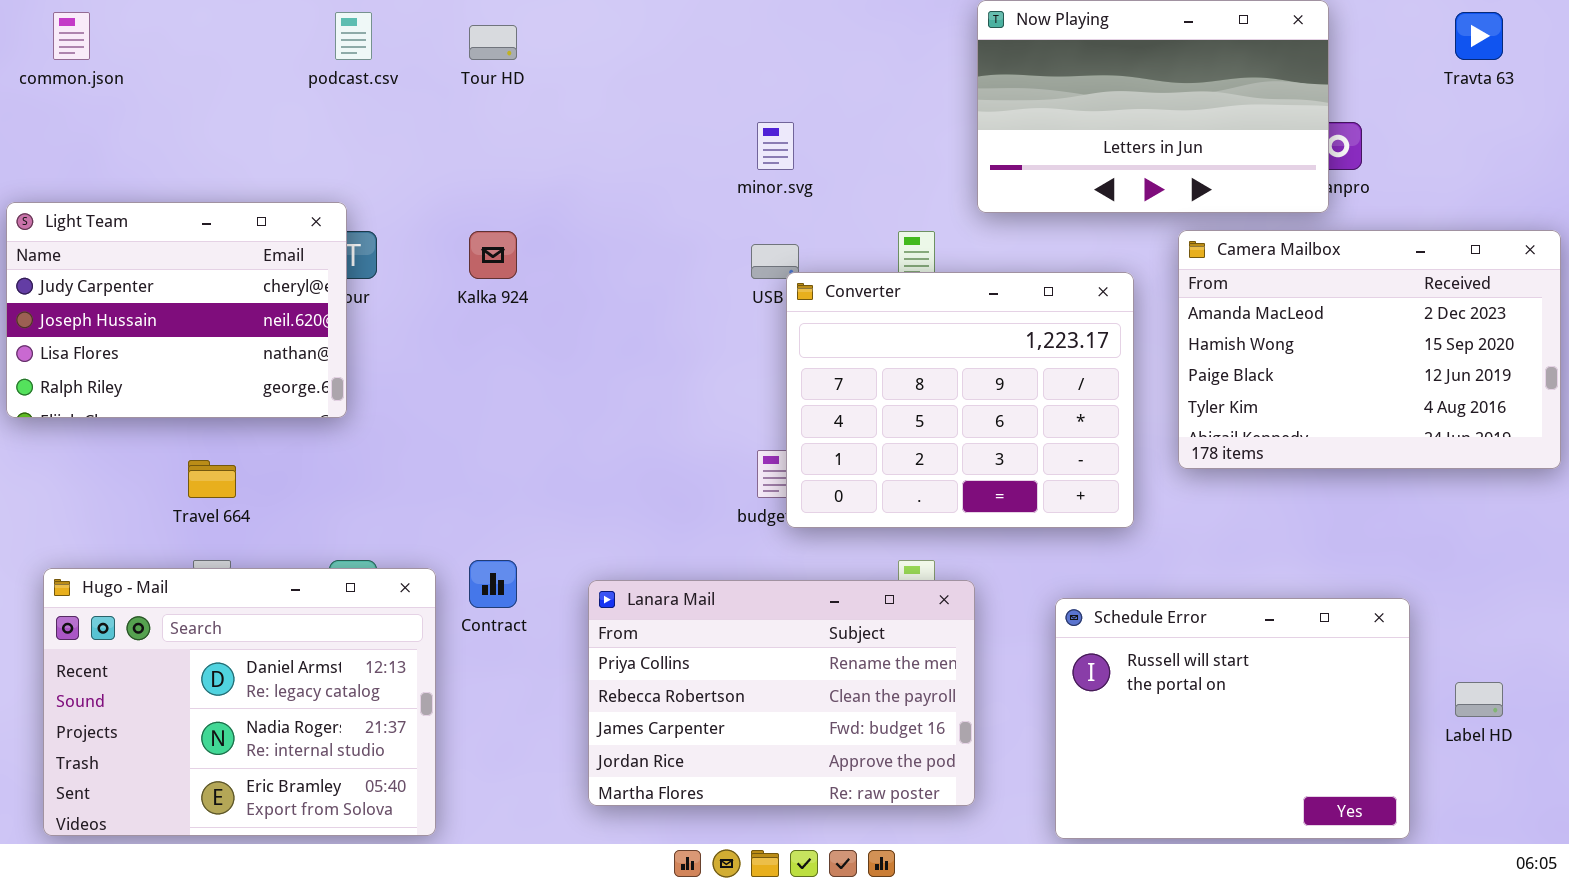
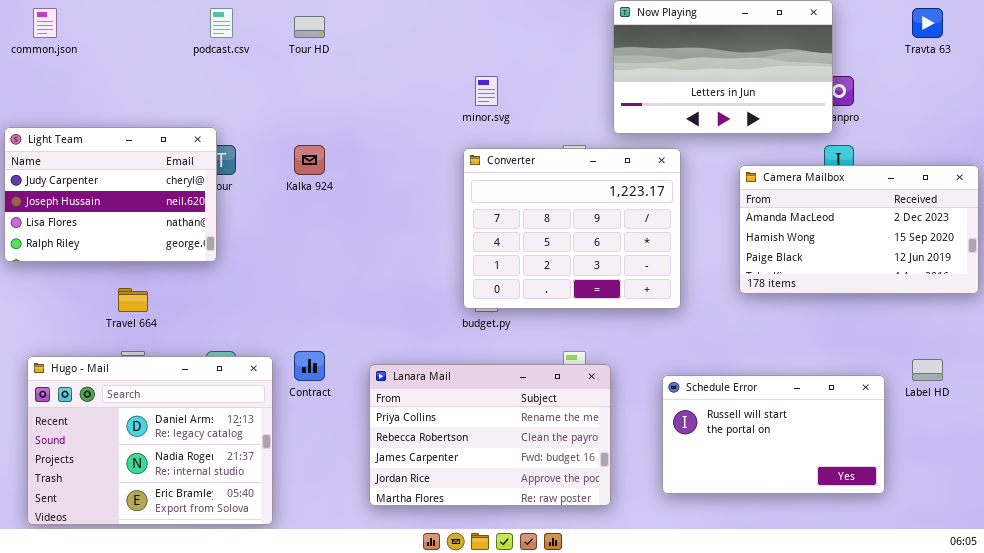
Camera Mailbox: [1178,230,1561,469] -> [739,165,979,294], resized
Converter: [786,272,1134,528] -> [463,148,681,309], moved
Schedule Error: [1055,598,1410,839] -> [662,375,885,494], resized
Label HD: [1455,682,1503,717] -> [912,359,943,381], moved

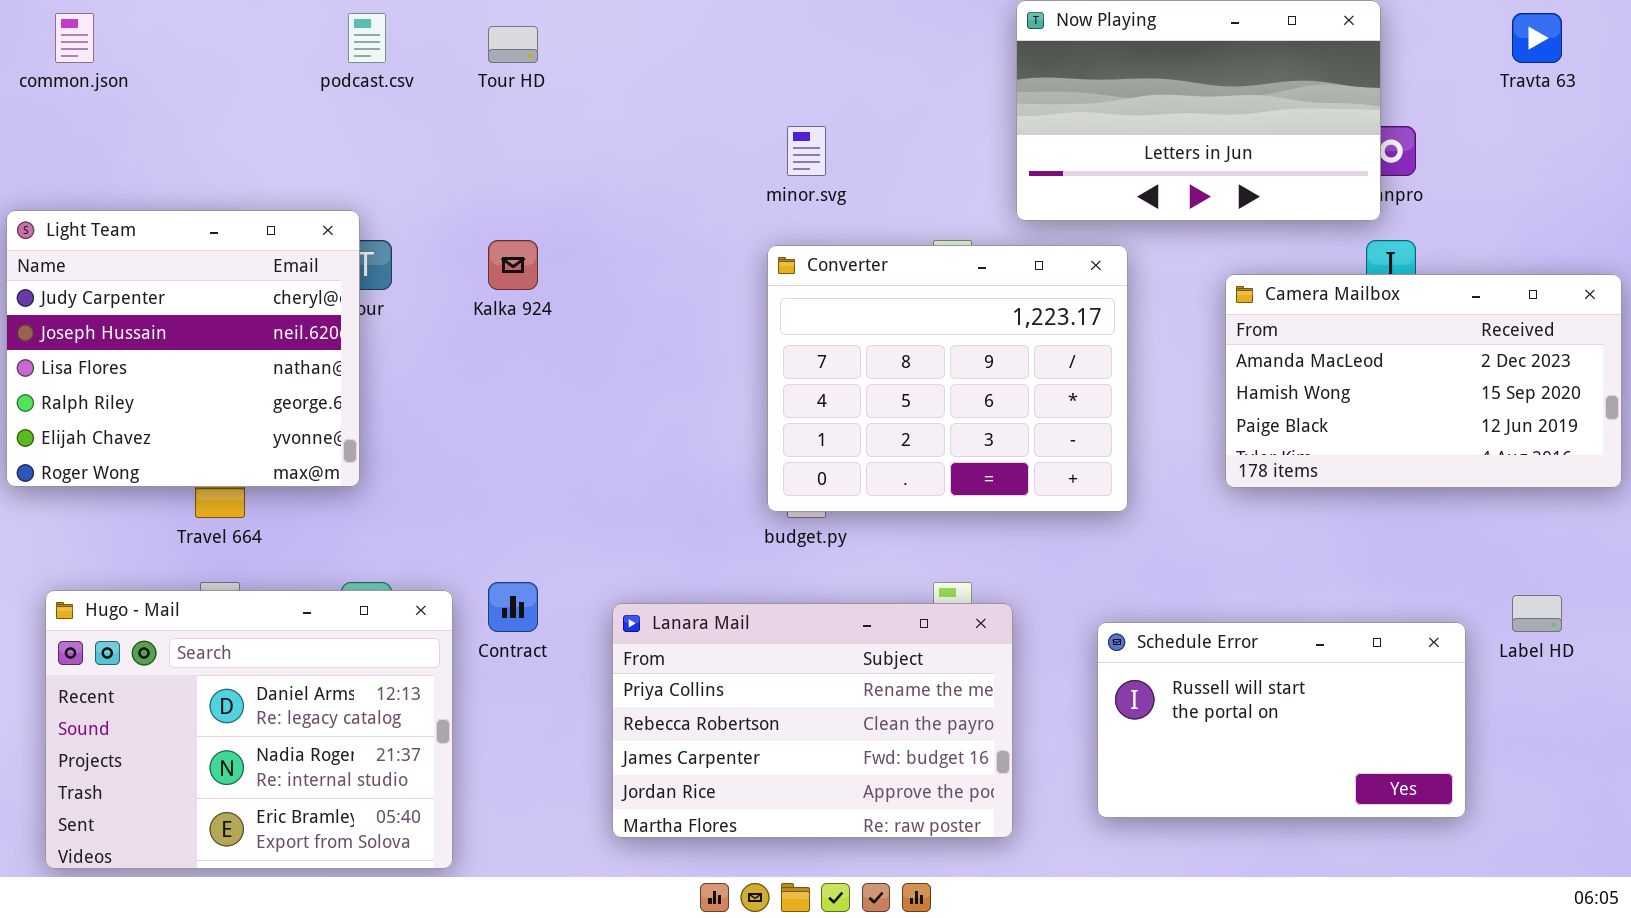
Light Team: [4,127,217,262] -> [6,210,360,487], resized

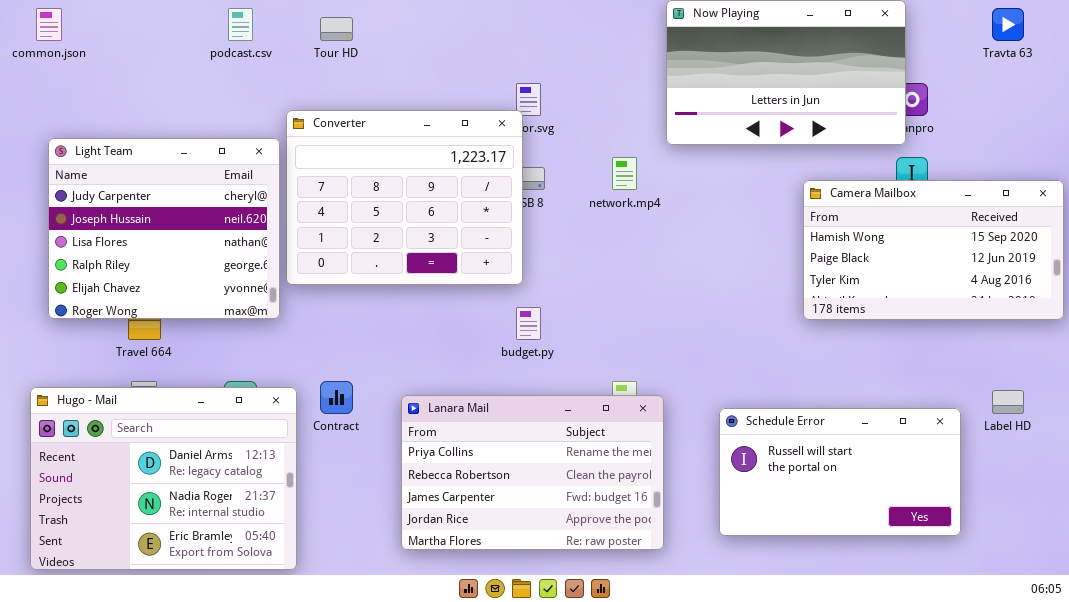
Light Team: [6,210,360,487] -> [48,138,280,319], moved
Converter: [767,245,1128,512] -> [286,110,523,285], moved
Camera Mailbox: [1225,274,1622,488] -> [803,180,1064,320], scrolled down 1 row

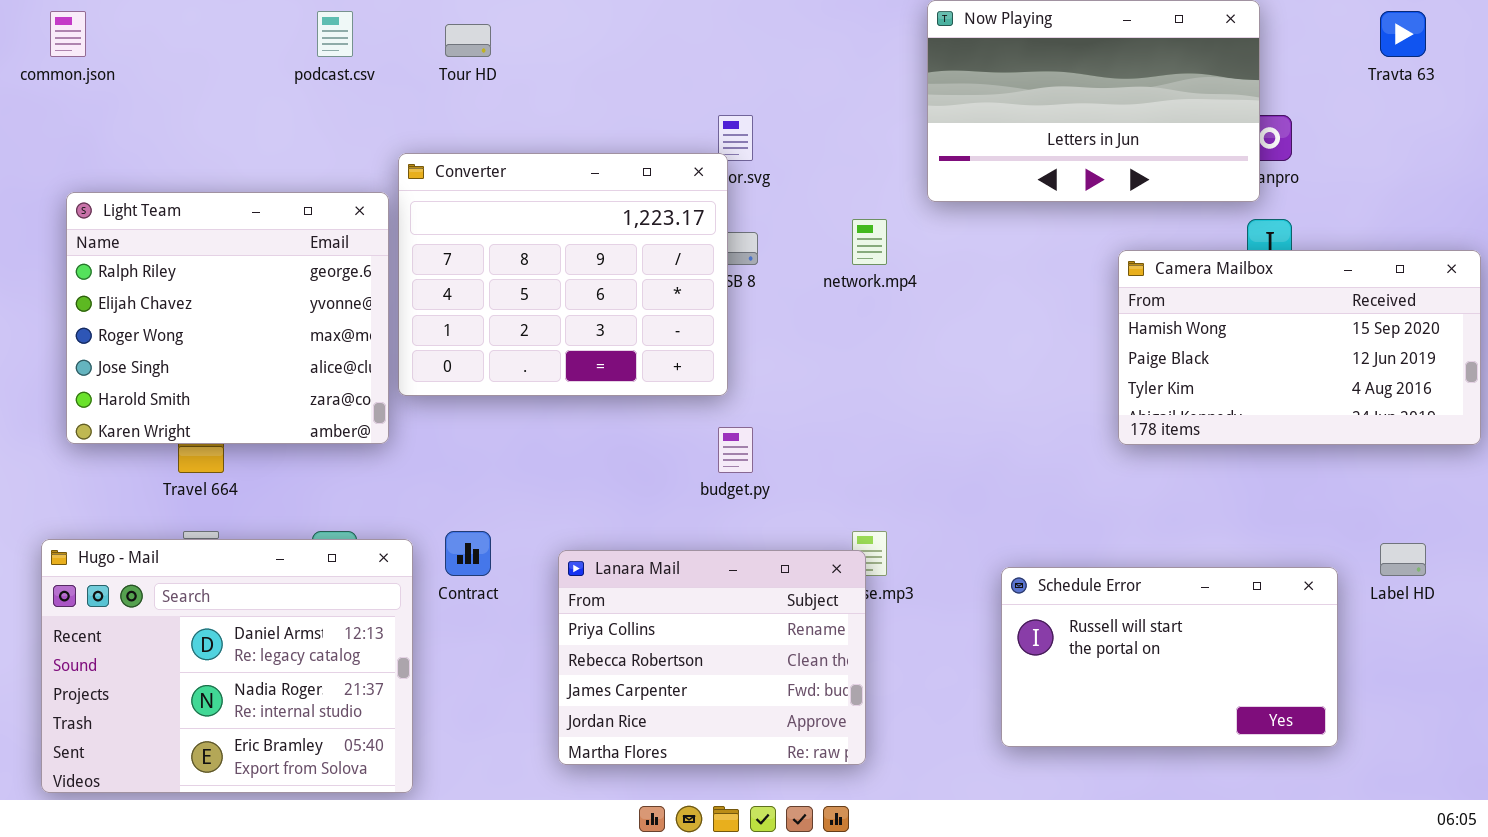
Light Team: [48,138,280,319] -> [66,192,389,444], scrolled down 3 rows
Lanara Mail: [401,395,664,550] -> [558,550,866,765], resized

